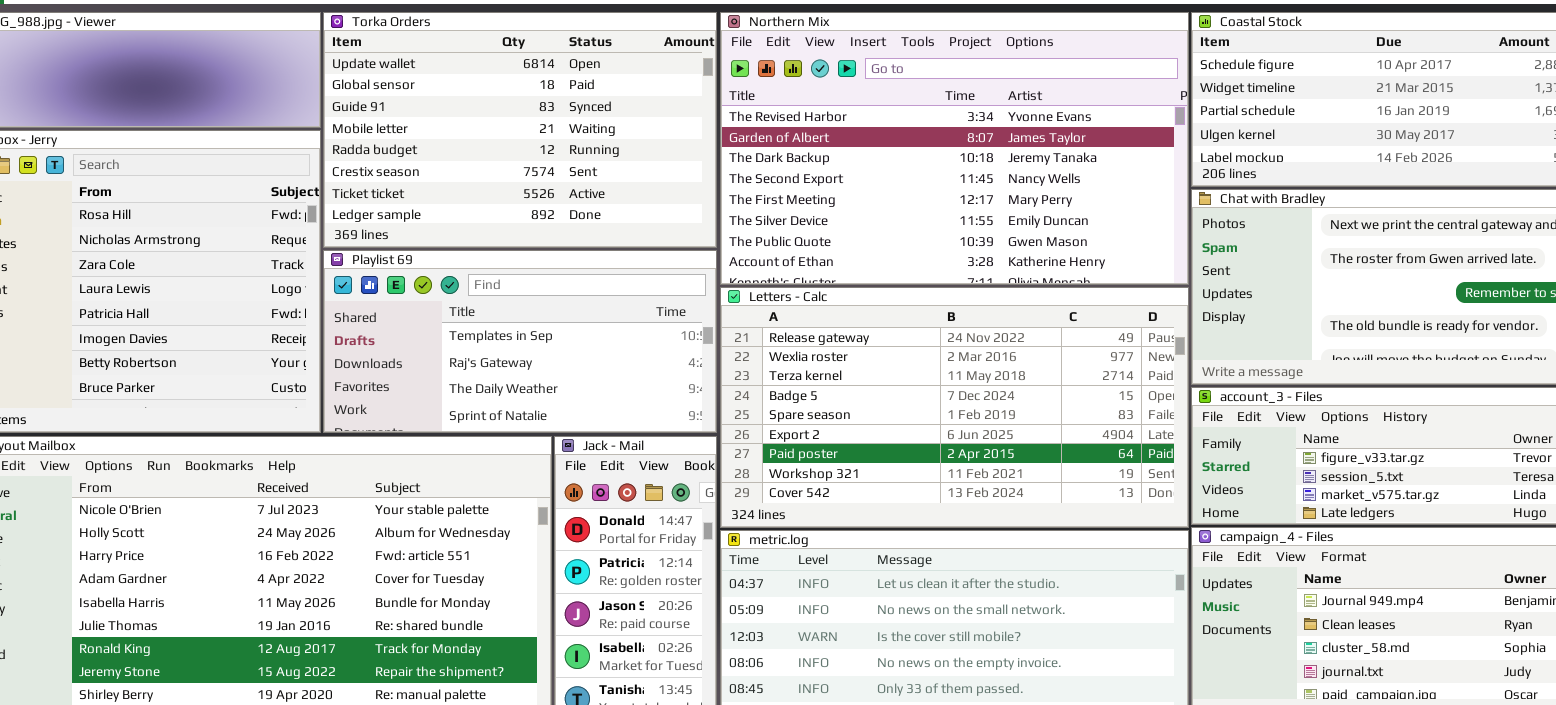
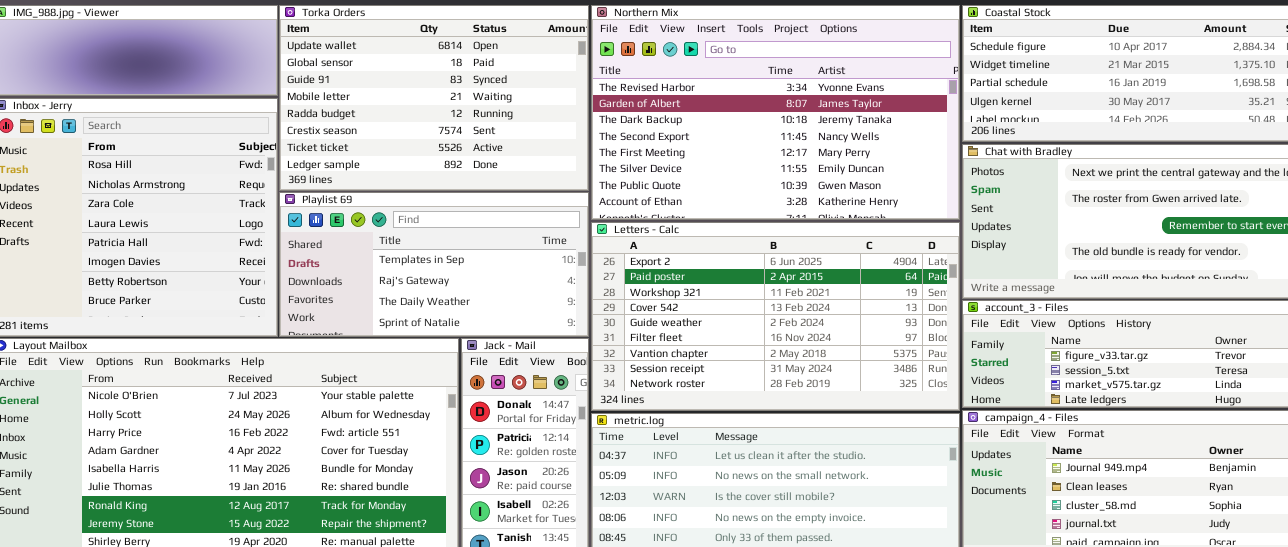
Letters - Calc: [720,287,1189,528] -> [591,222,960,411], scrolled down 5 rows

